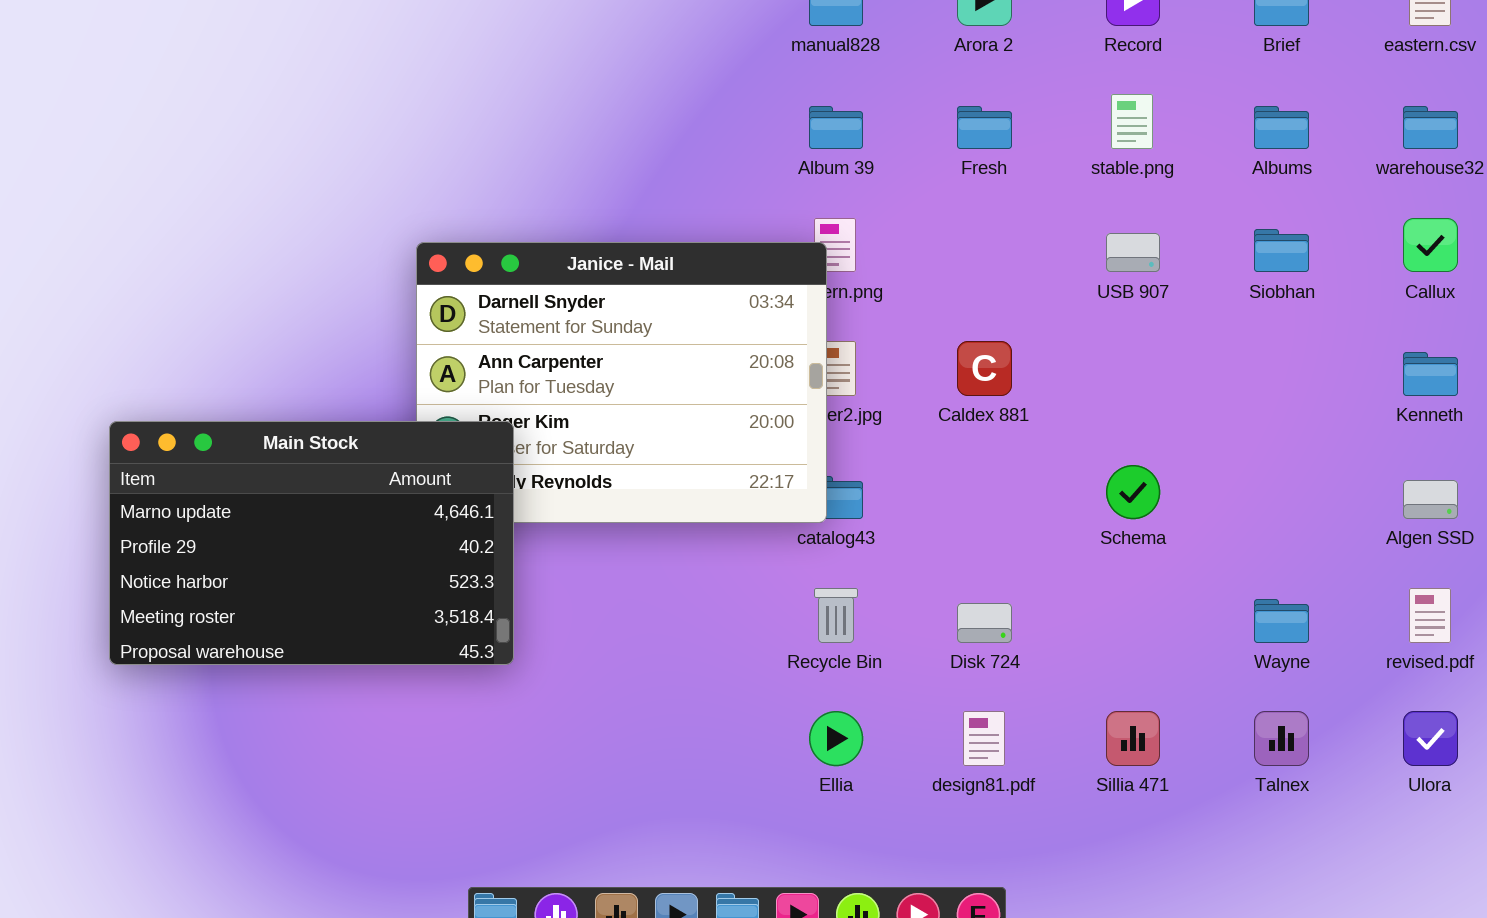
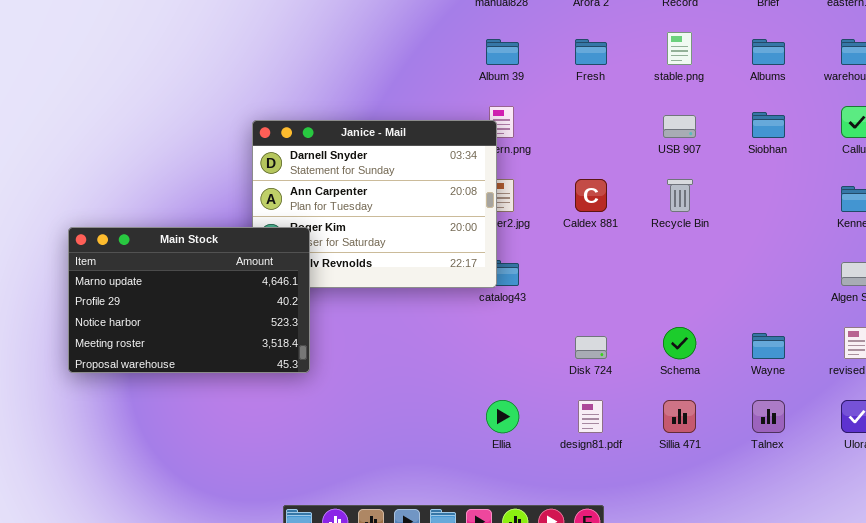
Schema: [1106,465,1160,519] -> [663,327,696,359], moved
Recycle Bin: [814,588,858,643] -> [667,179,693,212], moved

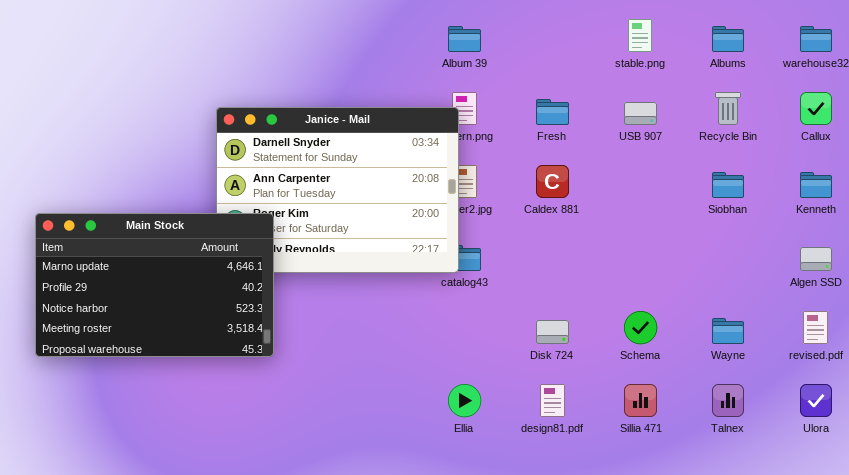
Fresh: [575,39,607,65] -> [536,99,569,125], moved
Siobhan: [752,112,785,138] -> [712,172,744,198], moved
Recycle Bin: [667,179,693,212] -> [715,92,741,125], moved

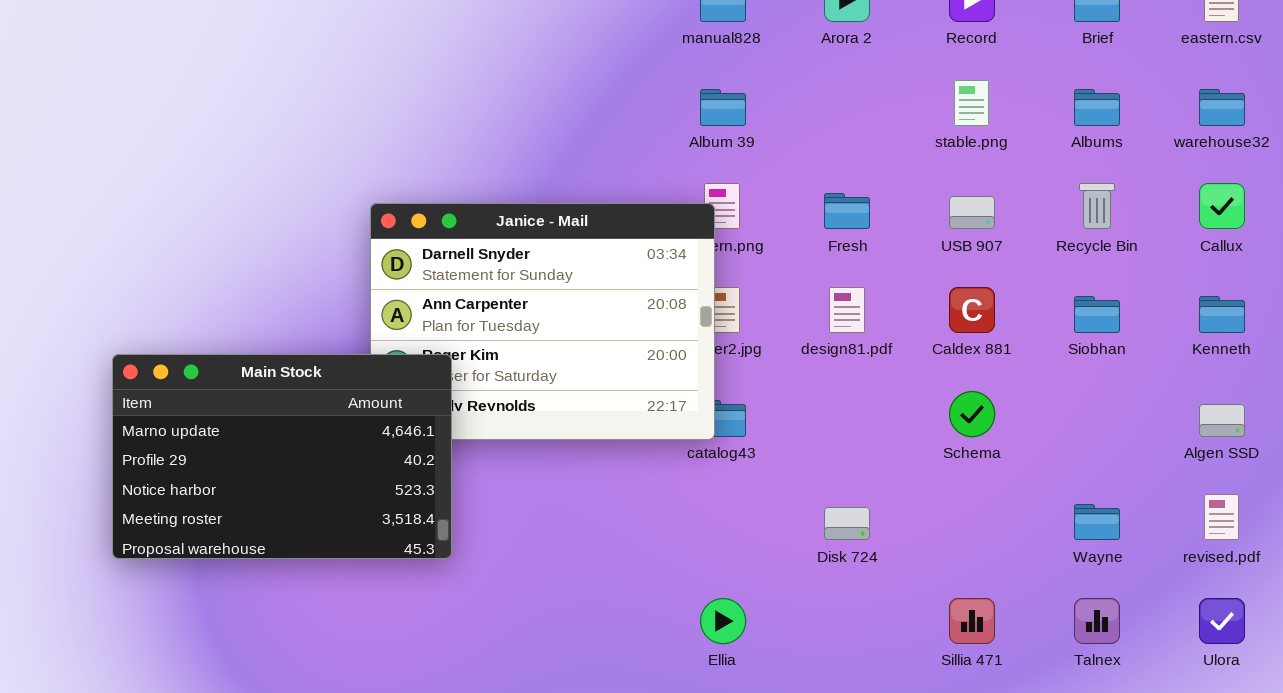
Caldex 881: [536,165,569,198] -> [949,287,995,333], moved
Schema: [624,311,657,344] -> [949,391,995,437], moved
design81.pdf: [540,384,565,417] -> [829,287,865,333], moved

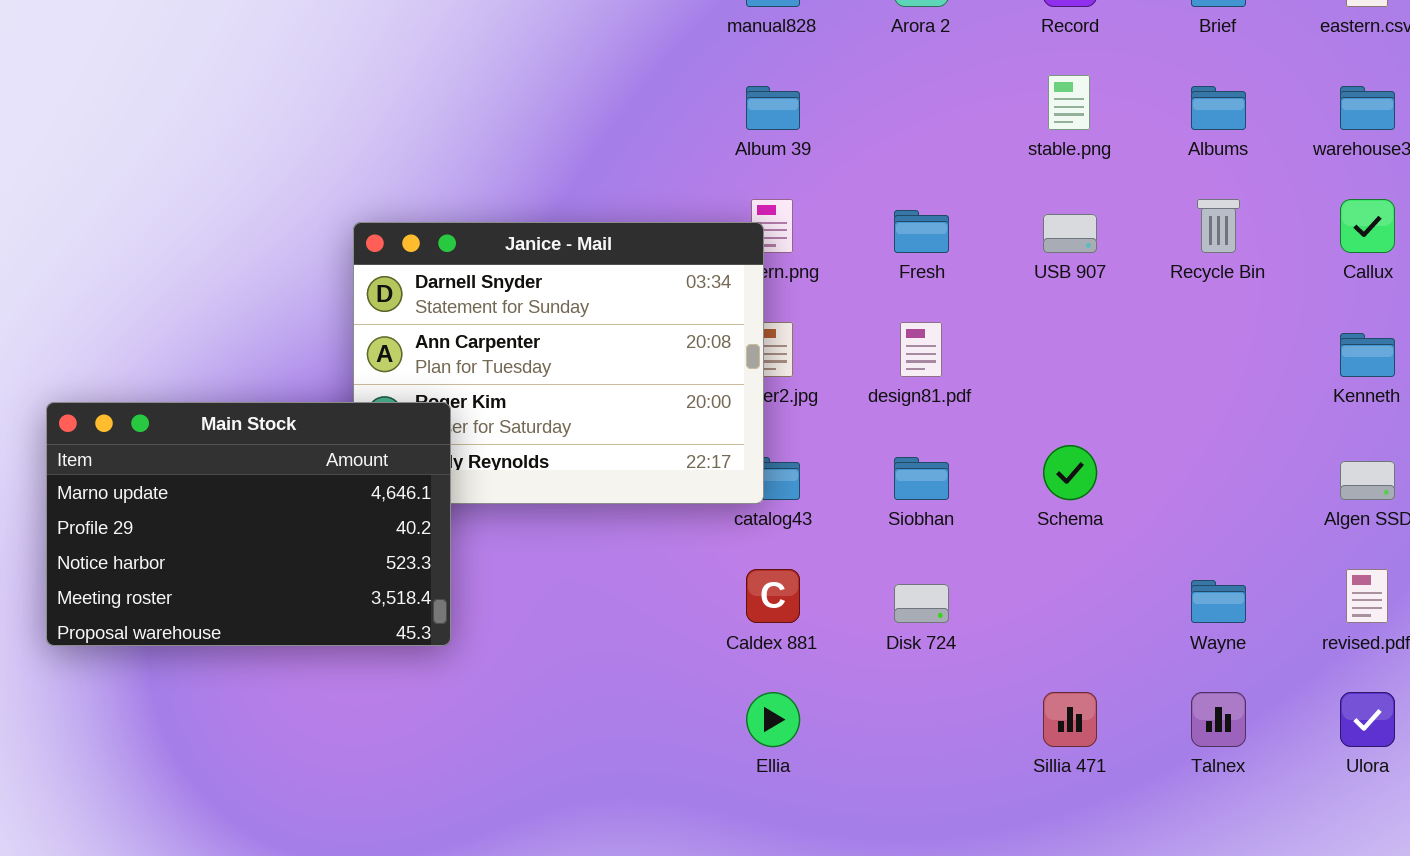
Caldex 881: [949,287,995,333] -> [746,569,800,623], moved
Siobhan: [1074,296,1120,333] -> [894,457,949,500], moved

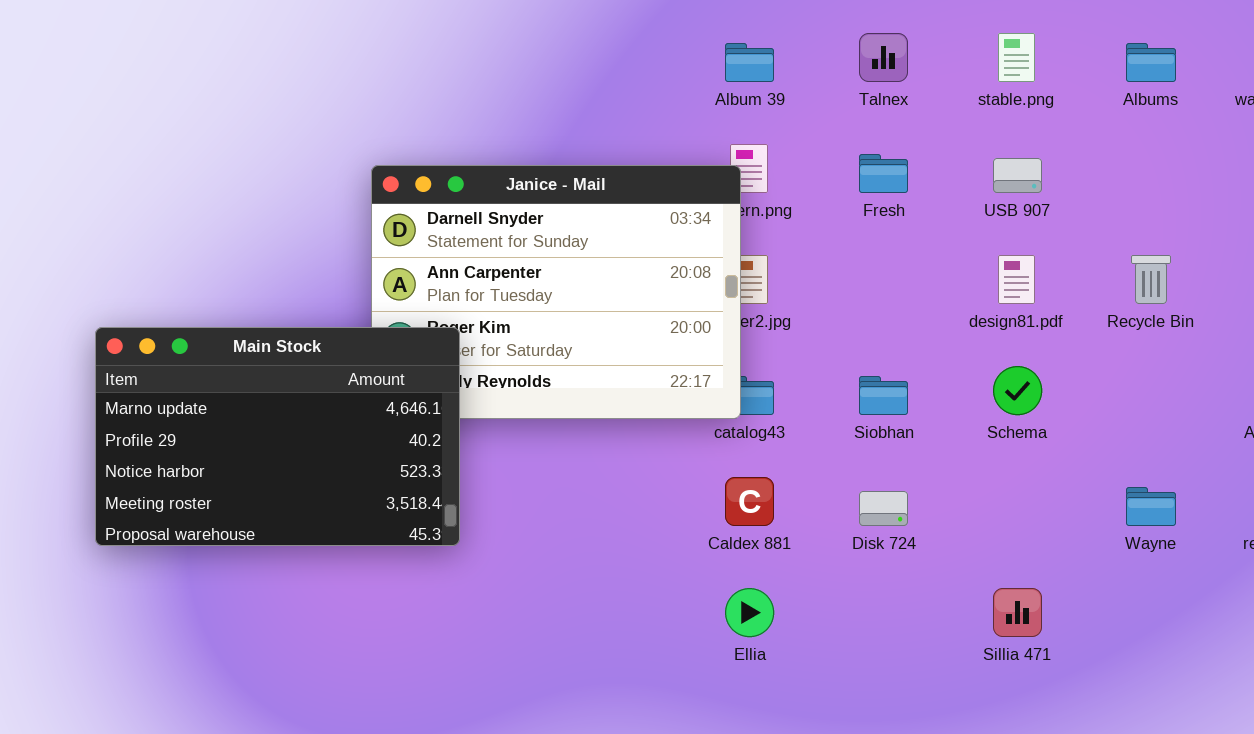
Recycle Bin: [1197,199,1240,253] -> [1131,255,1171,304], moved
design81.pdf: [900,322,942,377] -> [998,255,1035,304], moved
Talnex: [1191,692,1246,747] -> [859,33,908,82], moved

